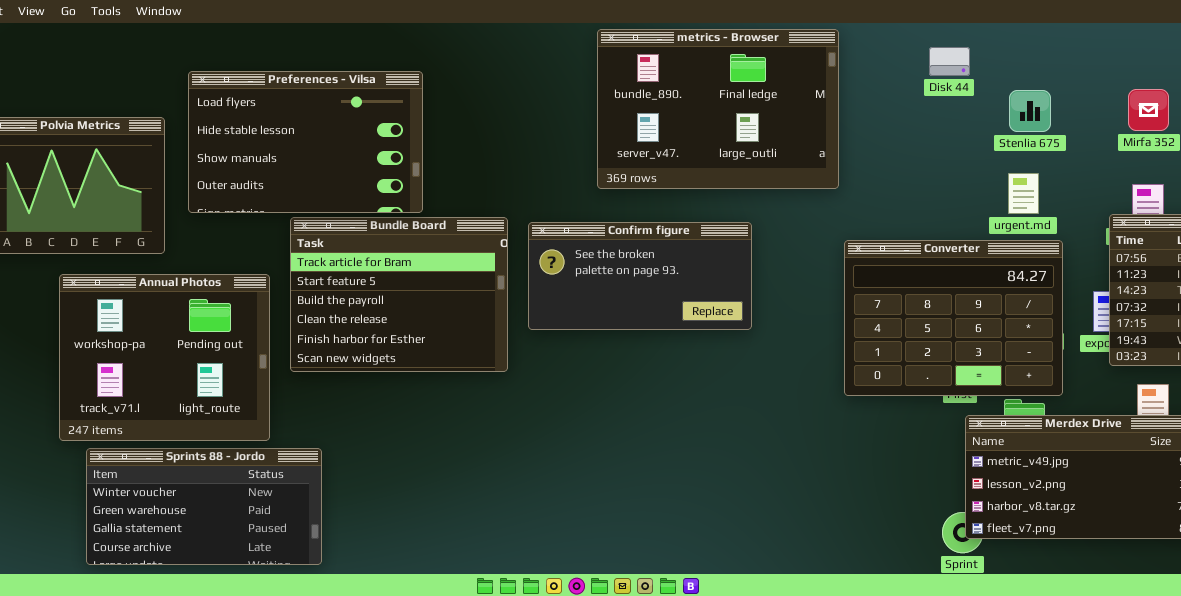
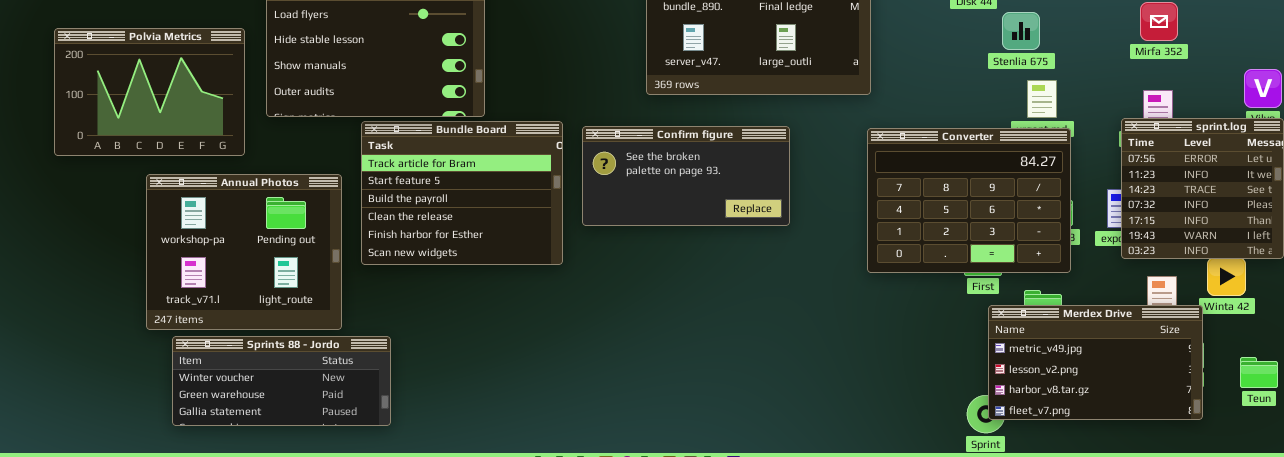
Stenlia 675: [1009,90,1051,132] -> [1002,12,1040,50], moved
Converter: [844,240,1063,396] -> [867,128,1071,273], moved
Sprints 88 - Jordo: [86,448,322,565] -> [172,336,391,426], resized

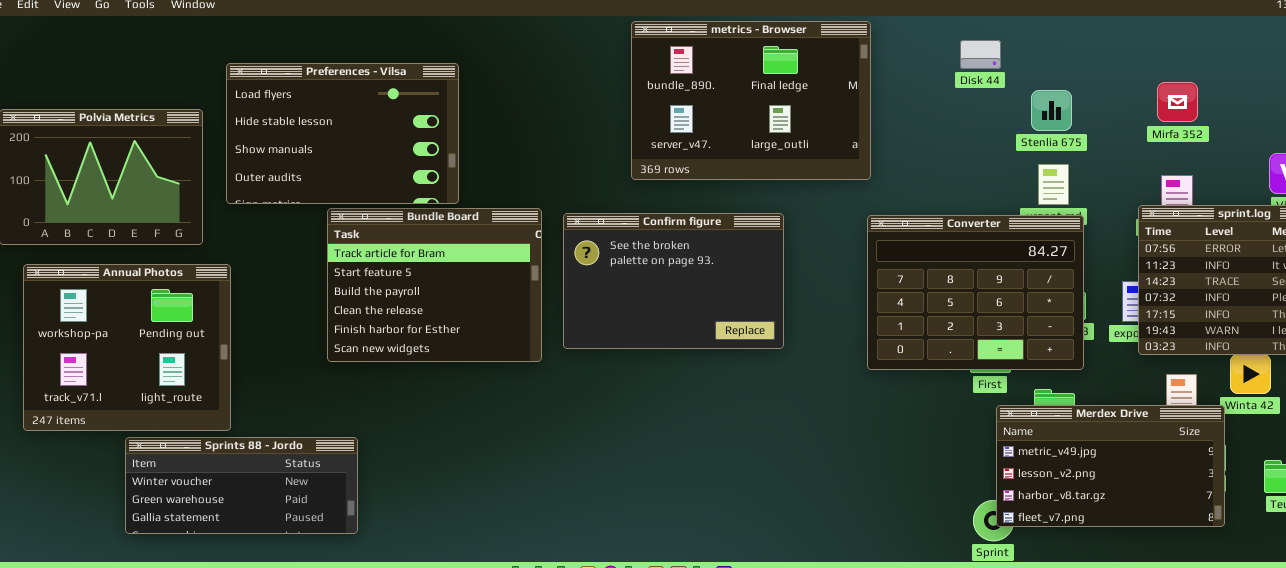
Stenlia 675: [1002,12,1040,50] -> [1031,90,1072,131], moved
Confirm figure: [582,126,790,226] -> [563,213,784,349], resized
Annual Photos: [146,174,342,330] -> [23,264,231,431], moved

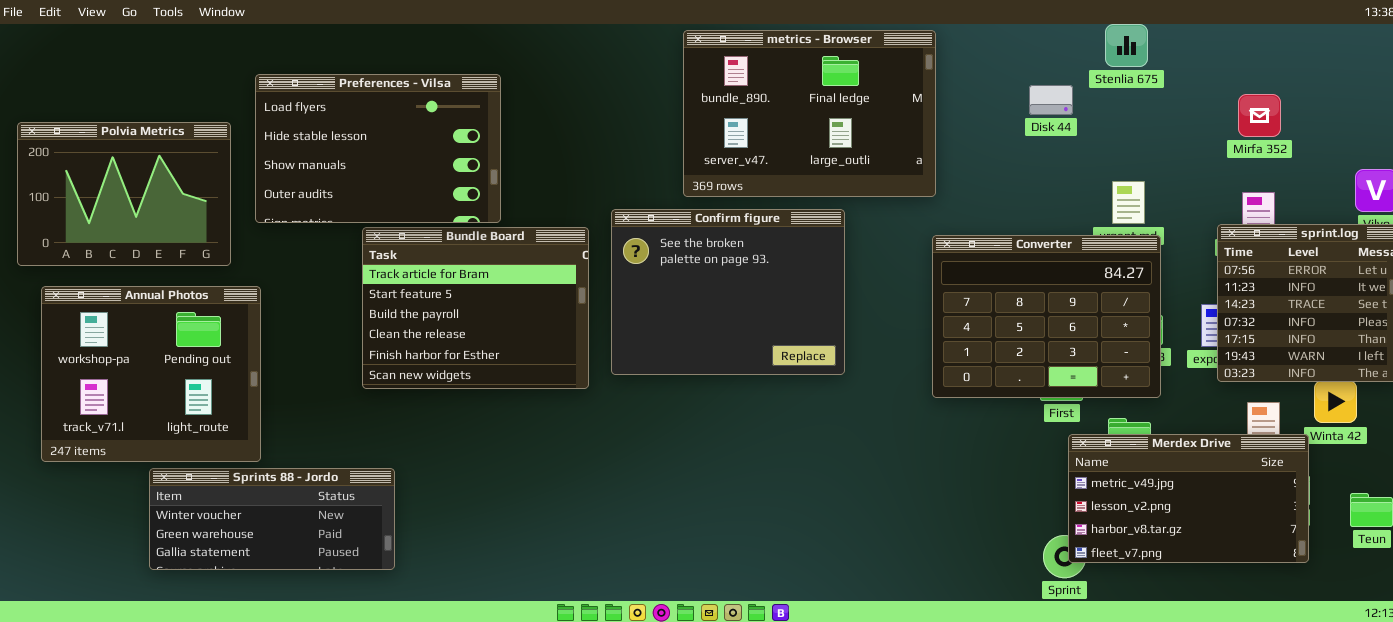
Disk 44: [960,40,1001,69] -> [1029,85,1073,115], moved
Stenlia 675: [1031,90,1072,131] -> [1105,24,1148,67], moved
Confirm figure: [563,213,784,349] -> [611,209,845,375], resized

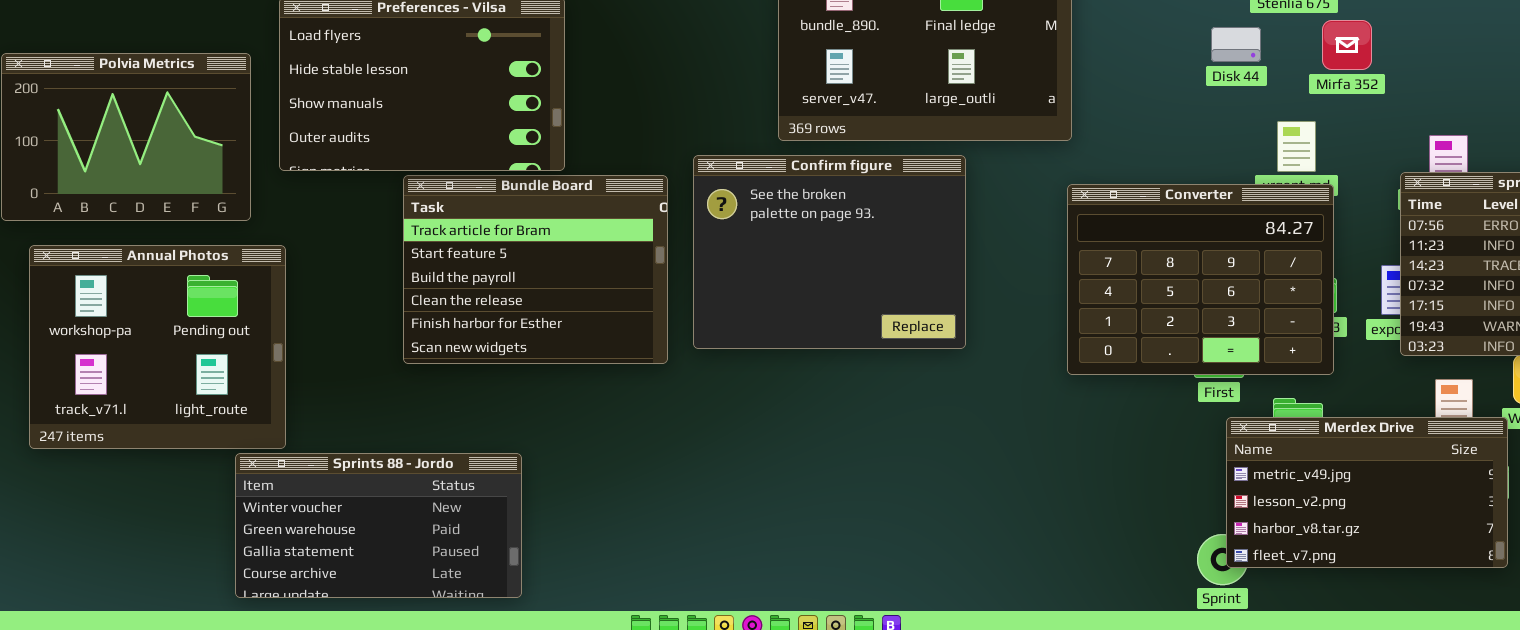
Disk 44: [1029,85,1073,115] -> [1211,27,1261,62], moved
Mirfa 352: [1238,94,1281,137] -> [1322,20,1372,70], moved
Sprints 88 - Jordo: [149,468,395,570] -> [235,453,522,598], moved, resized

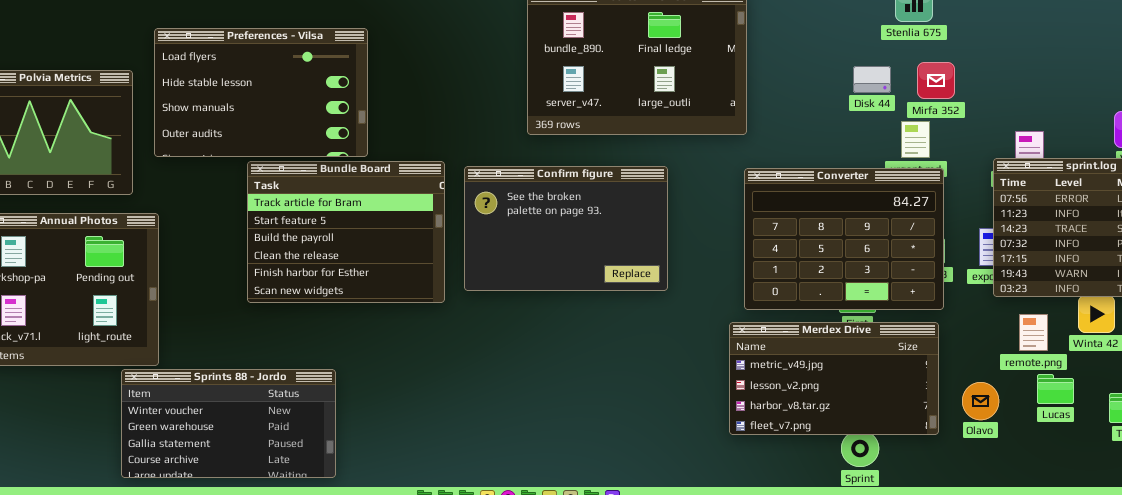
Mirfa 352: [1322,20,1372,70] -> [917,62,955,99], moved
Disk 44: [1211,27,1261,62] -> [853,66,891,93], moved
Confirm figure: [693,155,966,349] -> [464,166,668,291], resized
Merdex Drive: [1226,417,1508,568] -> [729,322,939,435], moved

